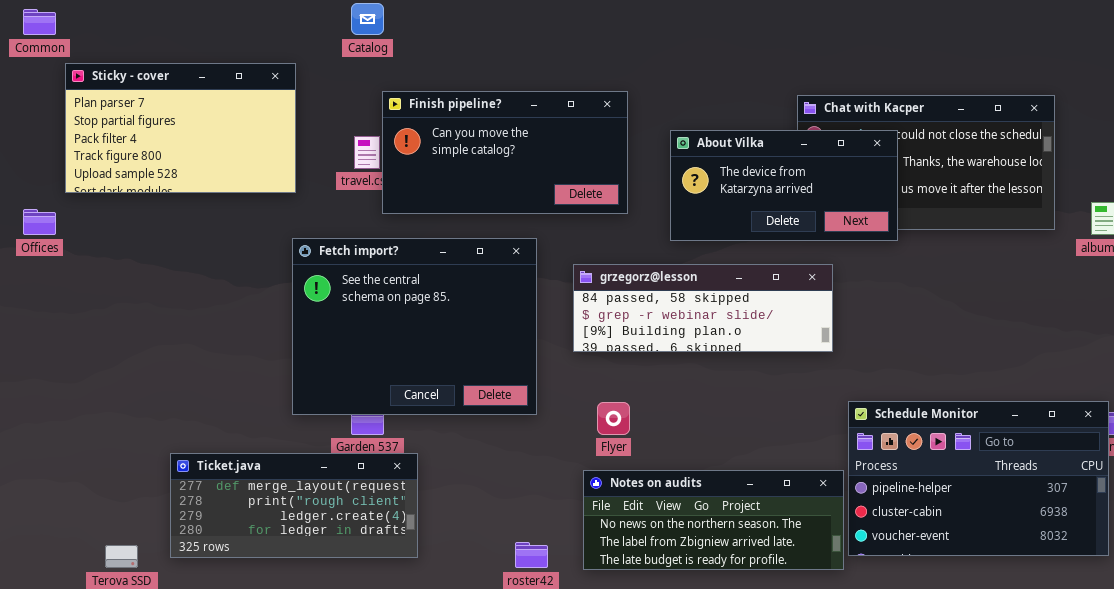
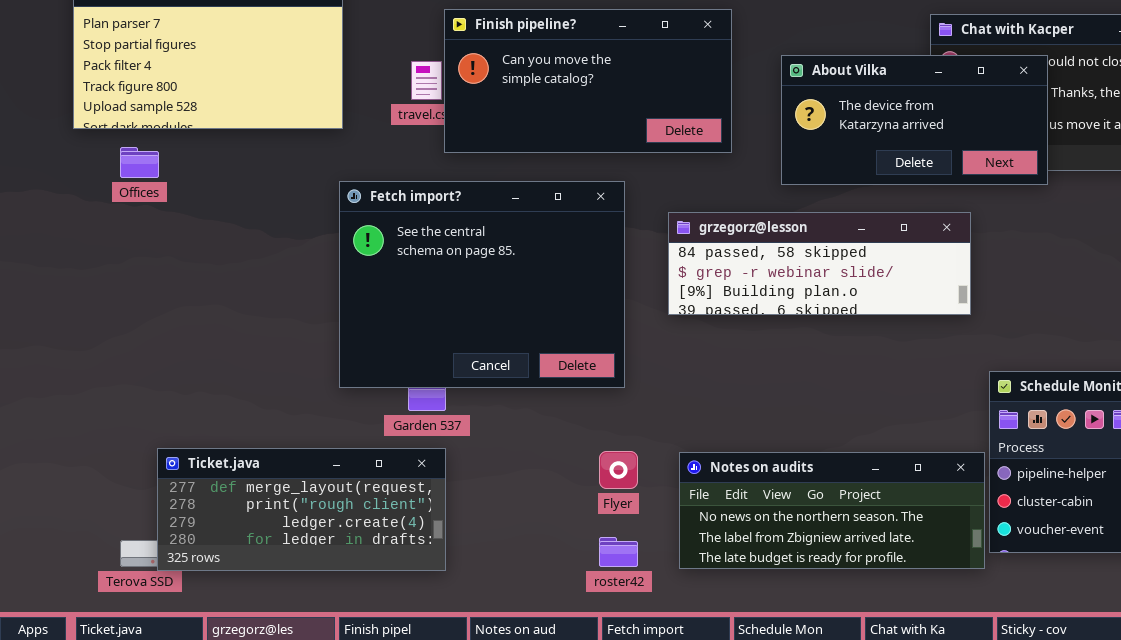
Offices: [23,209,56,235] -> [120,147,159,178], moved
Flyer: [597,402,630,435] -> [599,451,638,489], moved
Ticket.java: [170,453,418,558] -> [157,448,446,571], moved

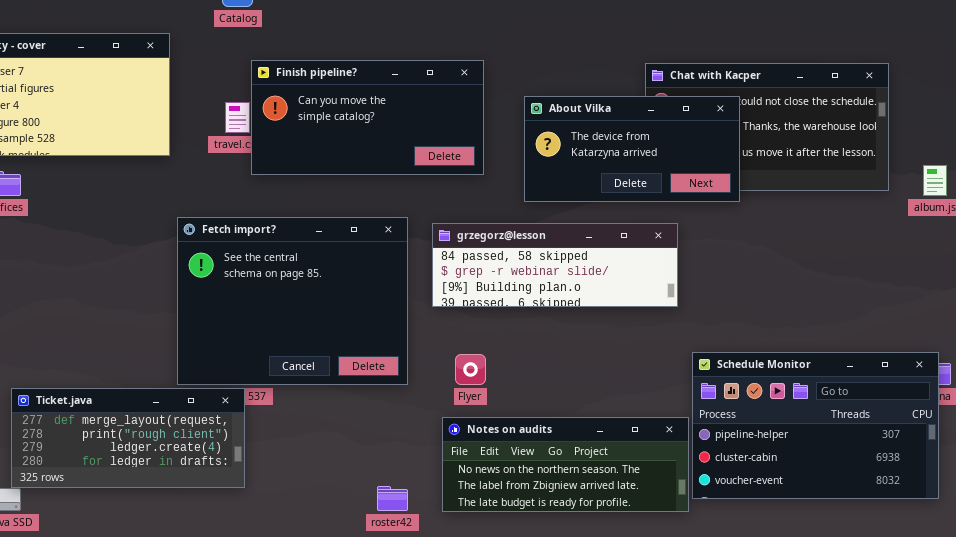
Fetch import?: [339,181,625,388] -> [177,217,408,385], moved
Ticket.java: [157,448,446,571] -> [11,388,245,488], moved
Flyer: [599,451,638,489] -> [455,354,486,385], moved

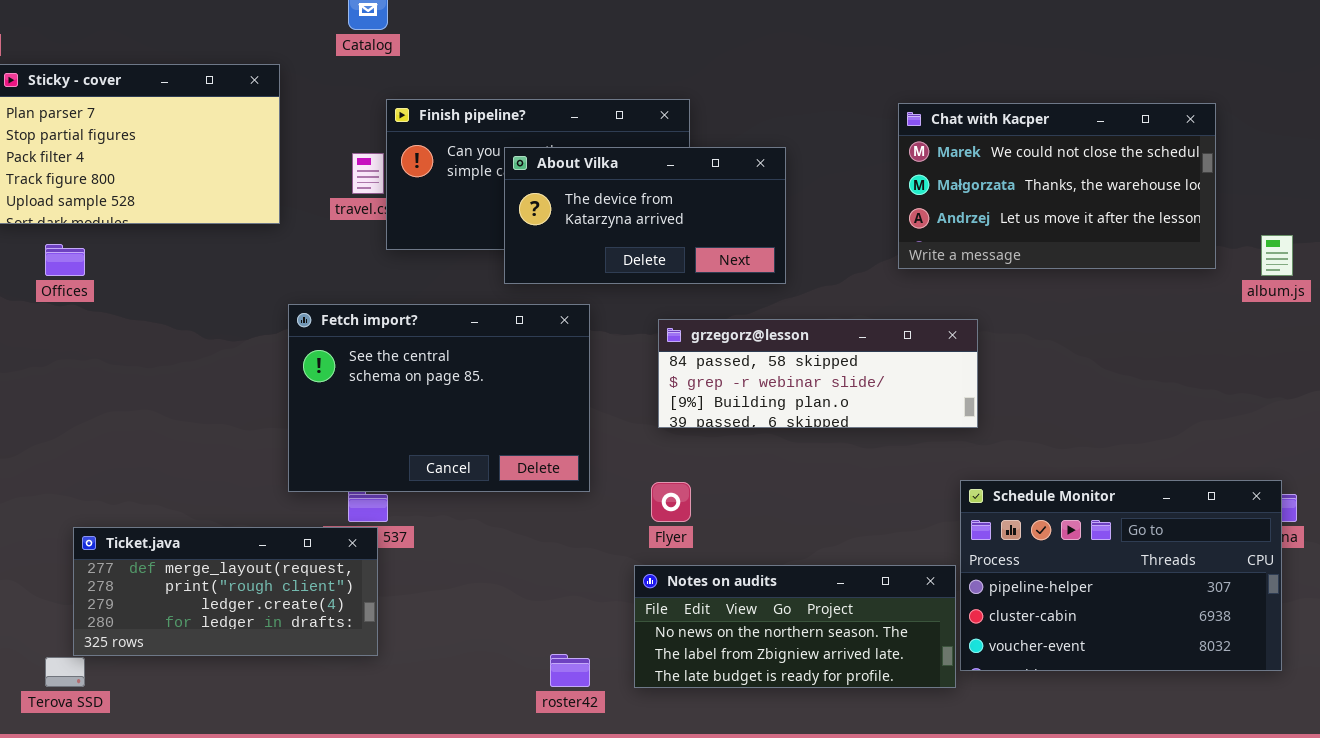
About Vilka: [524,96,740,202] -> [504,147,786,284], moved
Fetch import?: [177,217,408,385] -> [288,304,590,492], resized
grzegorz@lesson: [432,223,678,307] -> [658,319,978,428], moved

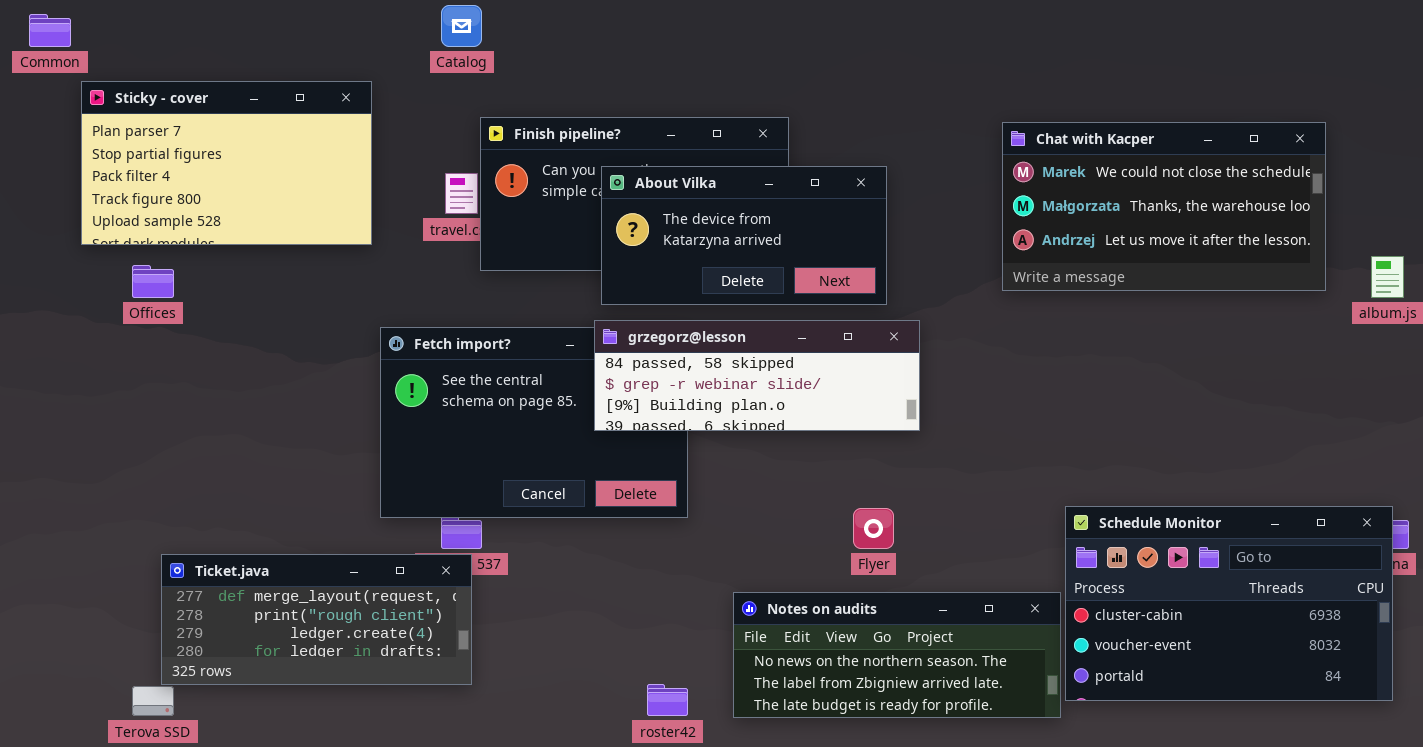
grzegorz@lesson: [658,319,978,428] -> [594,320,920,431], moved
Schedule Monitor: [960,480,1282,671] -> [1065,506,1393,701], scrolled down 1 row
Flyer: [651,482,691,522] -> [853,508,894,549], moved

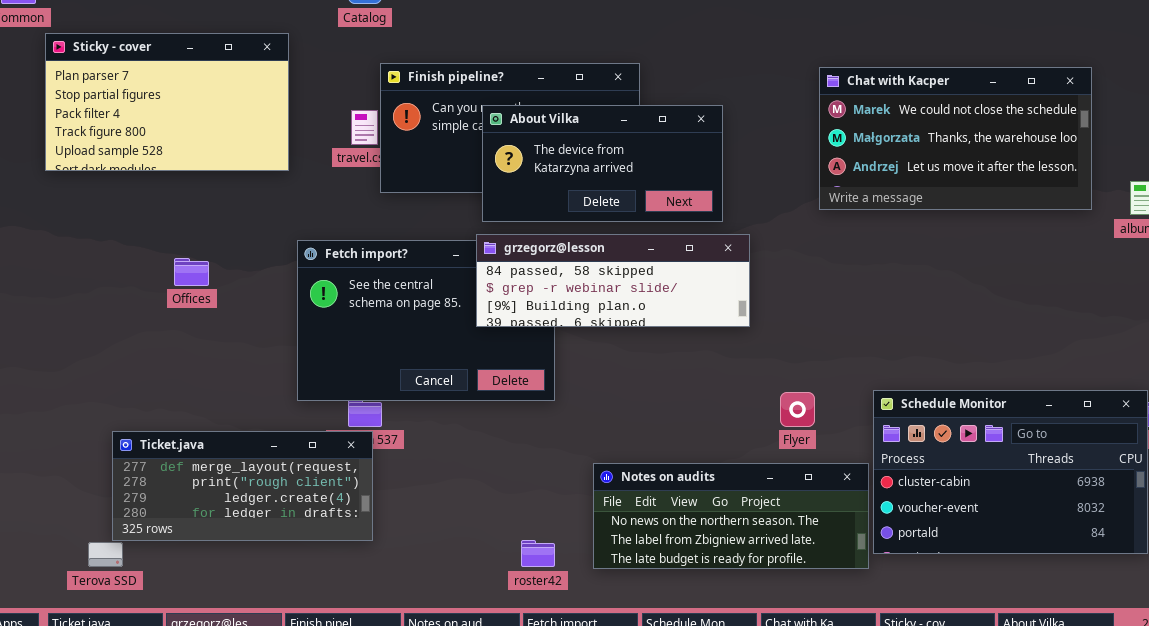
Offices: [132,265,174,298] -> [174,258,209,286], moved
Flyer: [853,508,894,549] -> [780,392,815,427], moved

